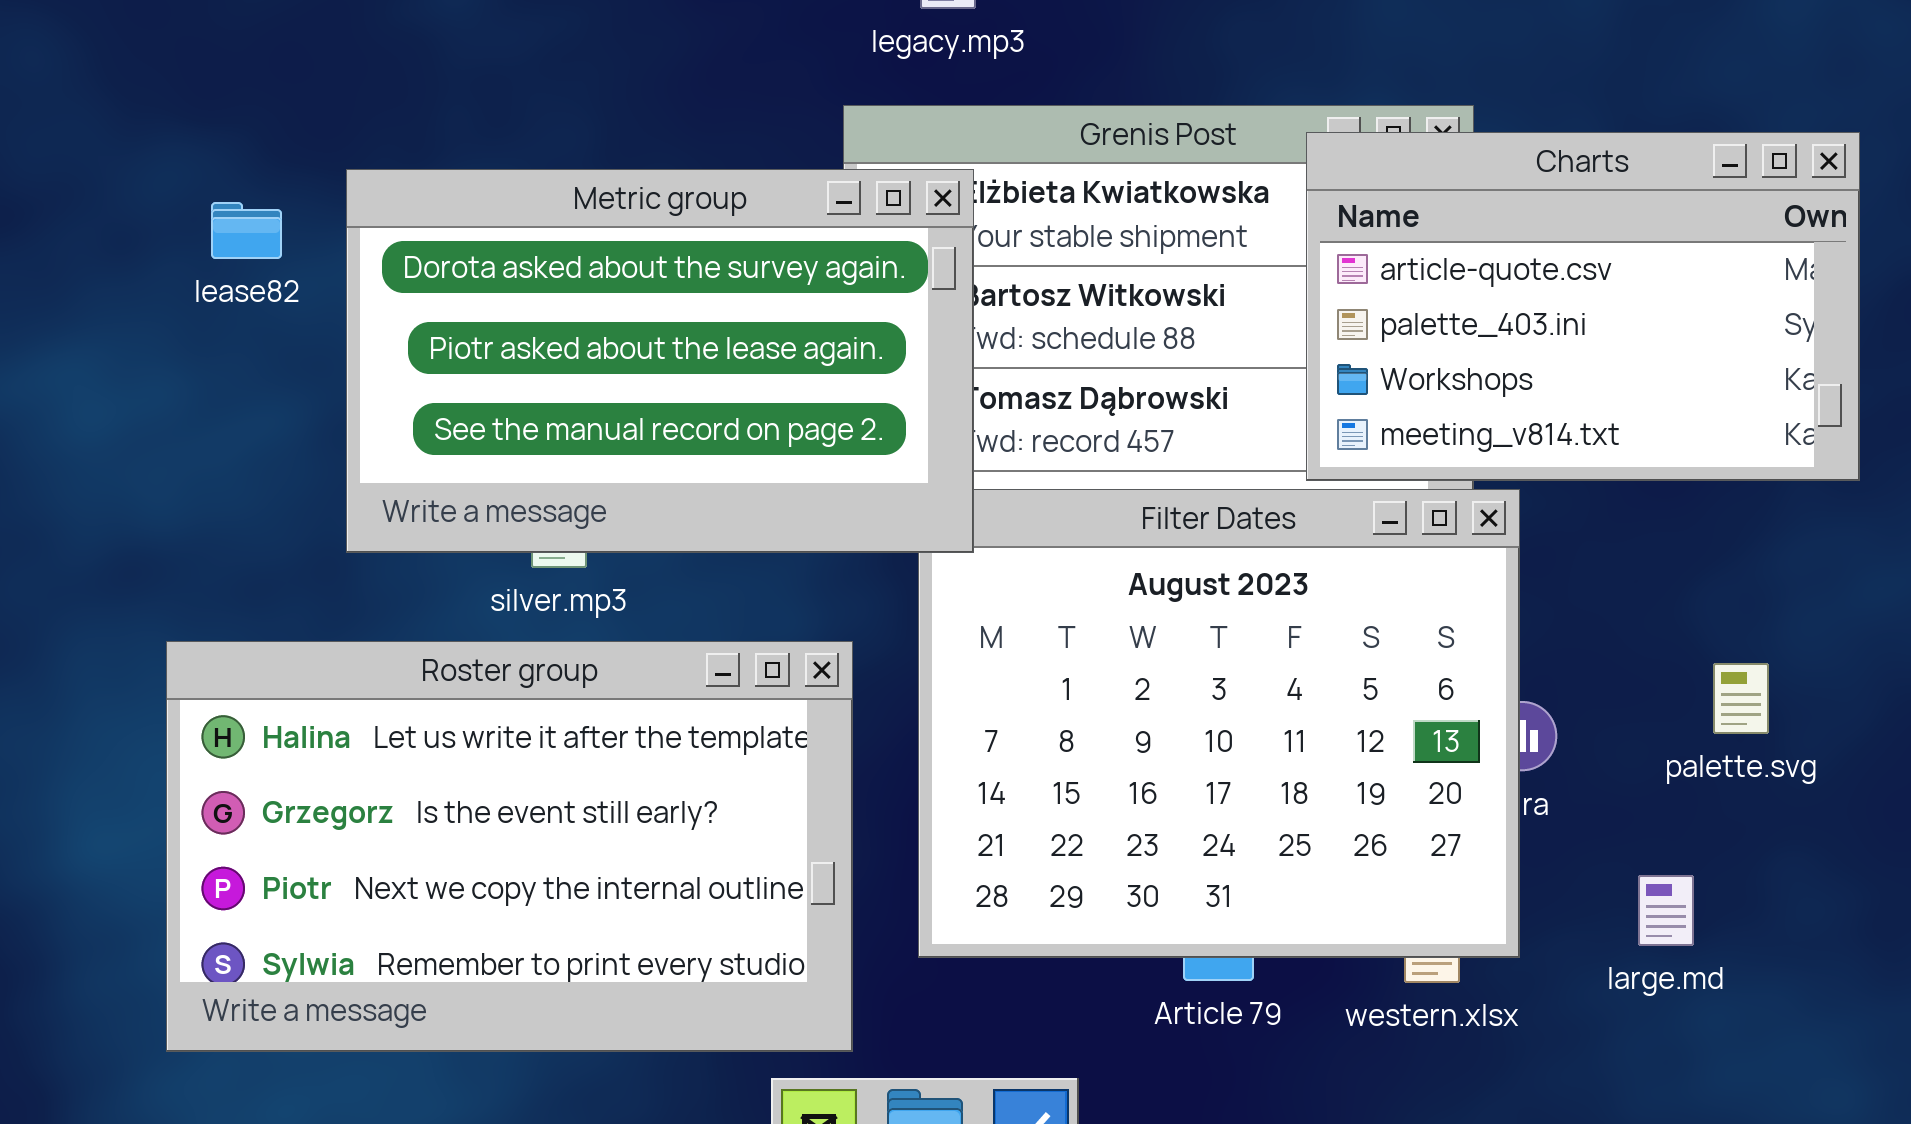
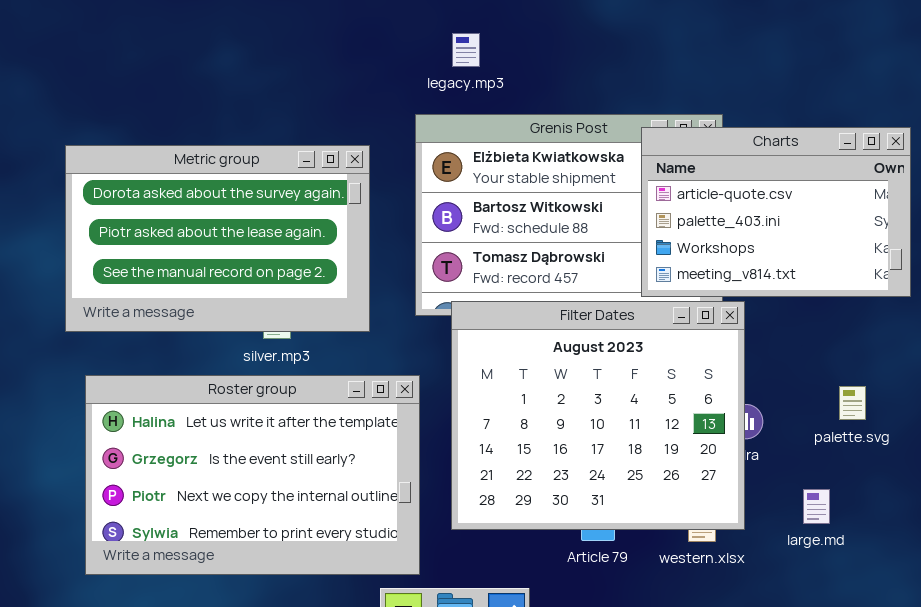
Metric group: [346,169,974,553] -> [65,145,370,332], moved

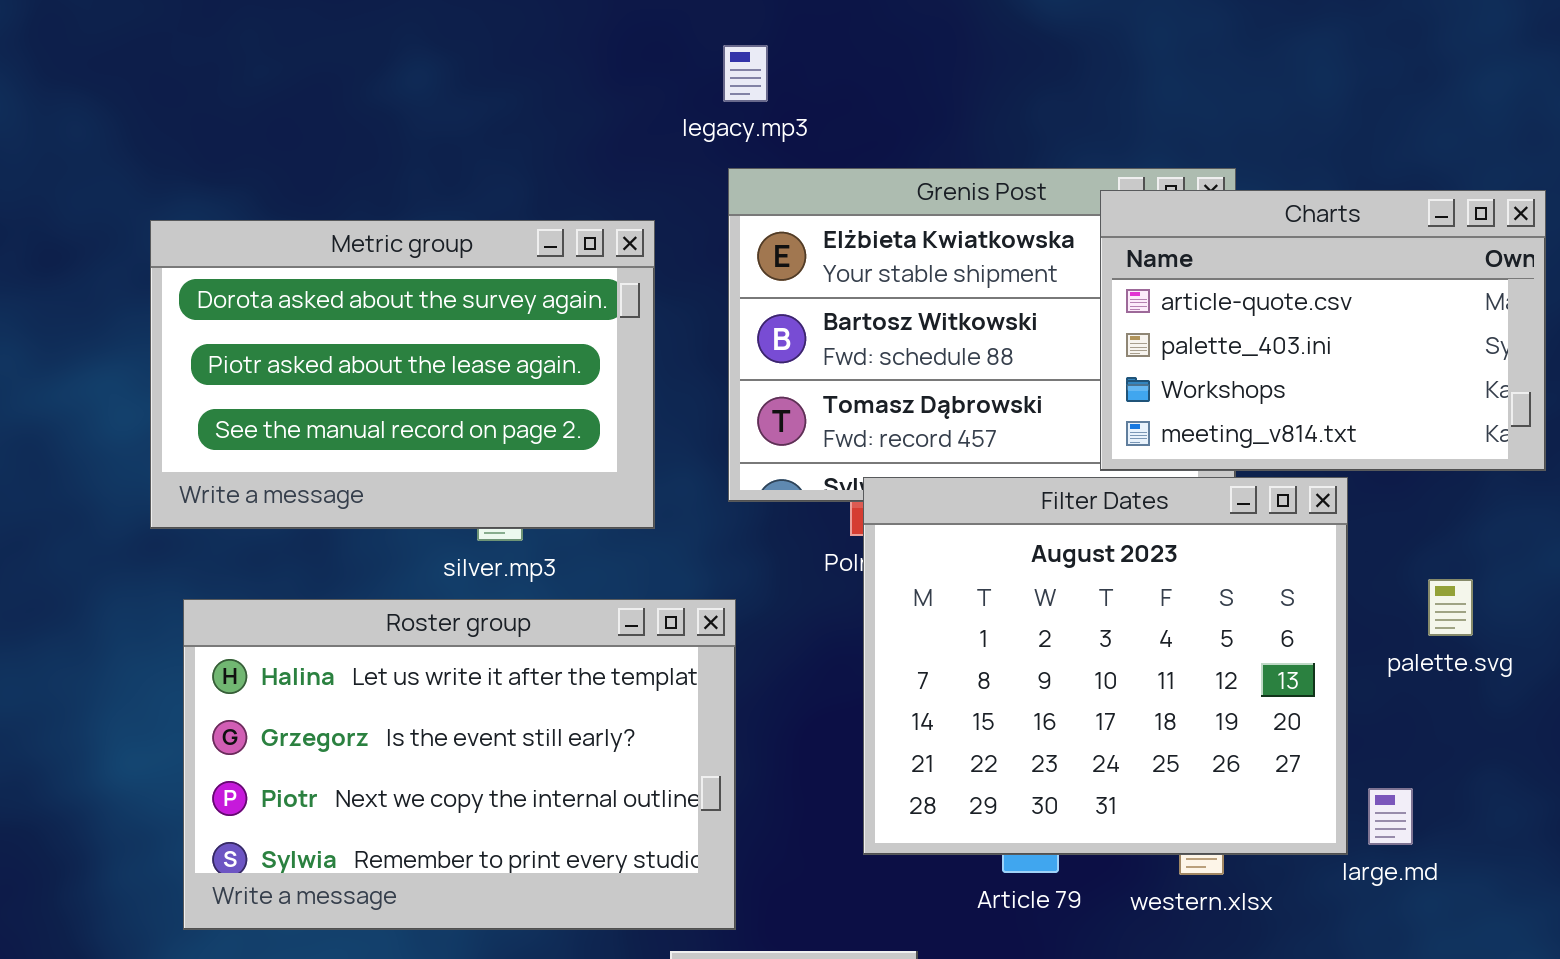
legacy.mp3: [452,33,480,67] -> [723,45,768,102], moved
Filter Dates: [451,301,745,530] -> [863,477,1348,855], moved
palette.svg: [839,386,866,420] -> [1428,579,1473,636], moved

